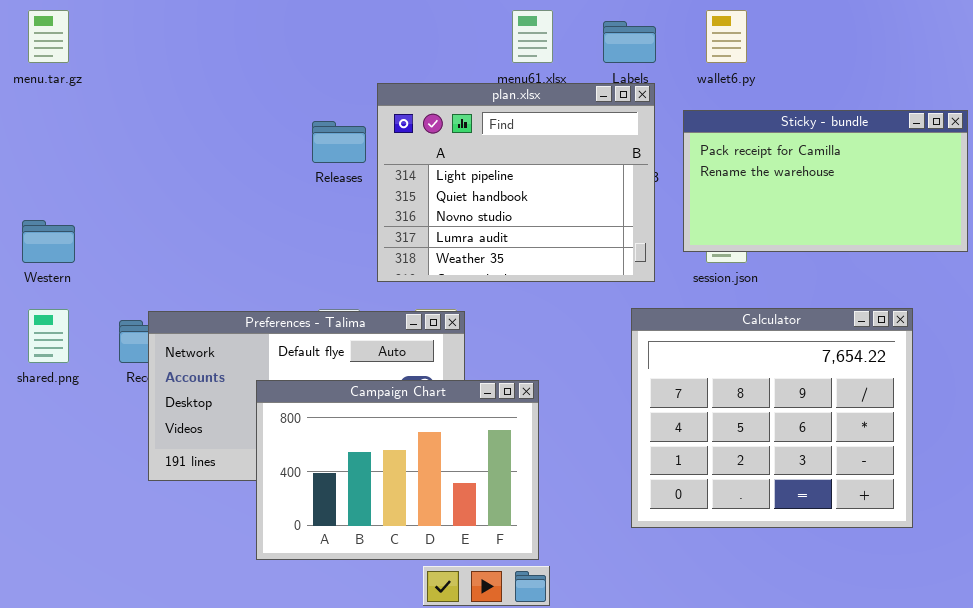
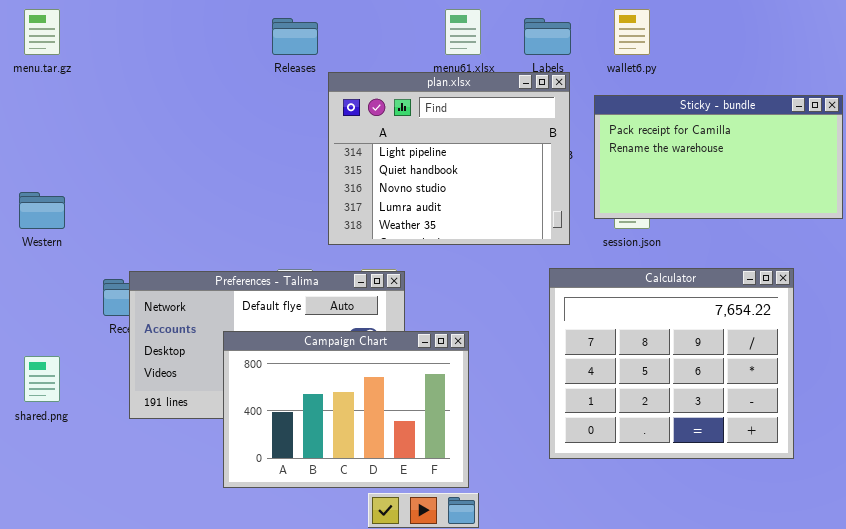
Releases: [312,121,366,163] -> [272,18,318,55], moved
shared.png: [28,309,69,363] -> [24,356,60,402], moved

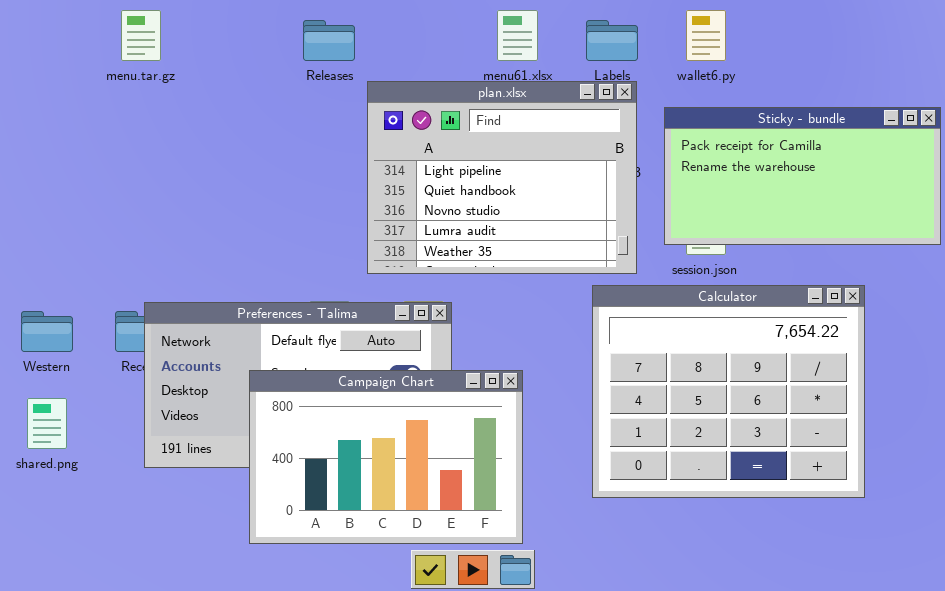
menu.tar.gz: [24,9,60,55] -> [121,10,161,61], moved
Western: [19,192,65,229] -> [21,311,73,352], moved
Calculator: [549,268,794,459] -> [592,285,865,498], moved

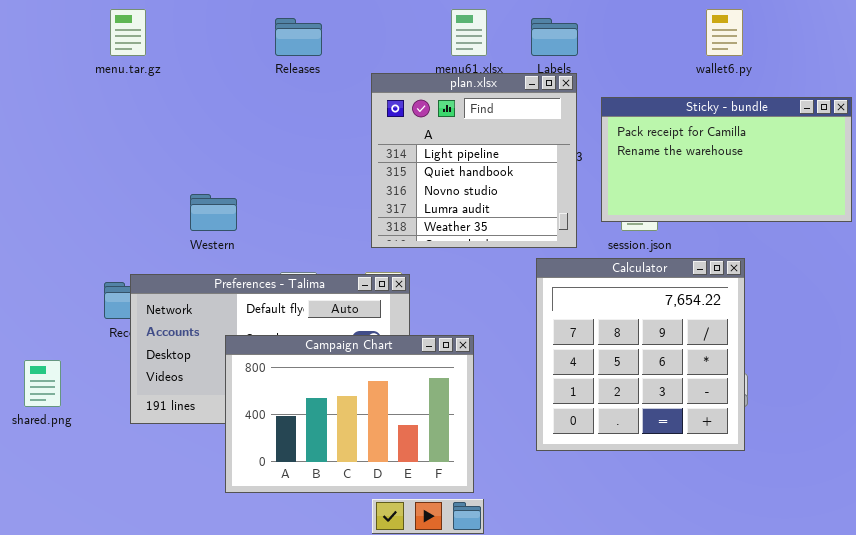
wallet6.py: [686,10,726,61] -> [706,9,743,56], moved
plan.xlsx: [367,81,637,274] -> [371,73,577,248], resized
Calculator: [592,285,865,498] -> [536,258,745,451], resized
Western: [21,311,73,352] -> [190,194,237,231], moved

